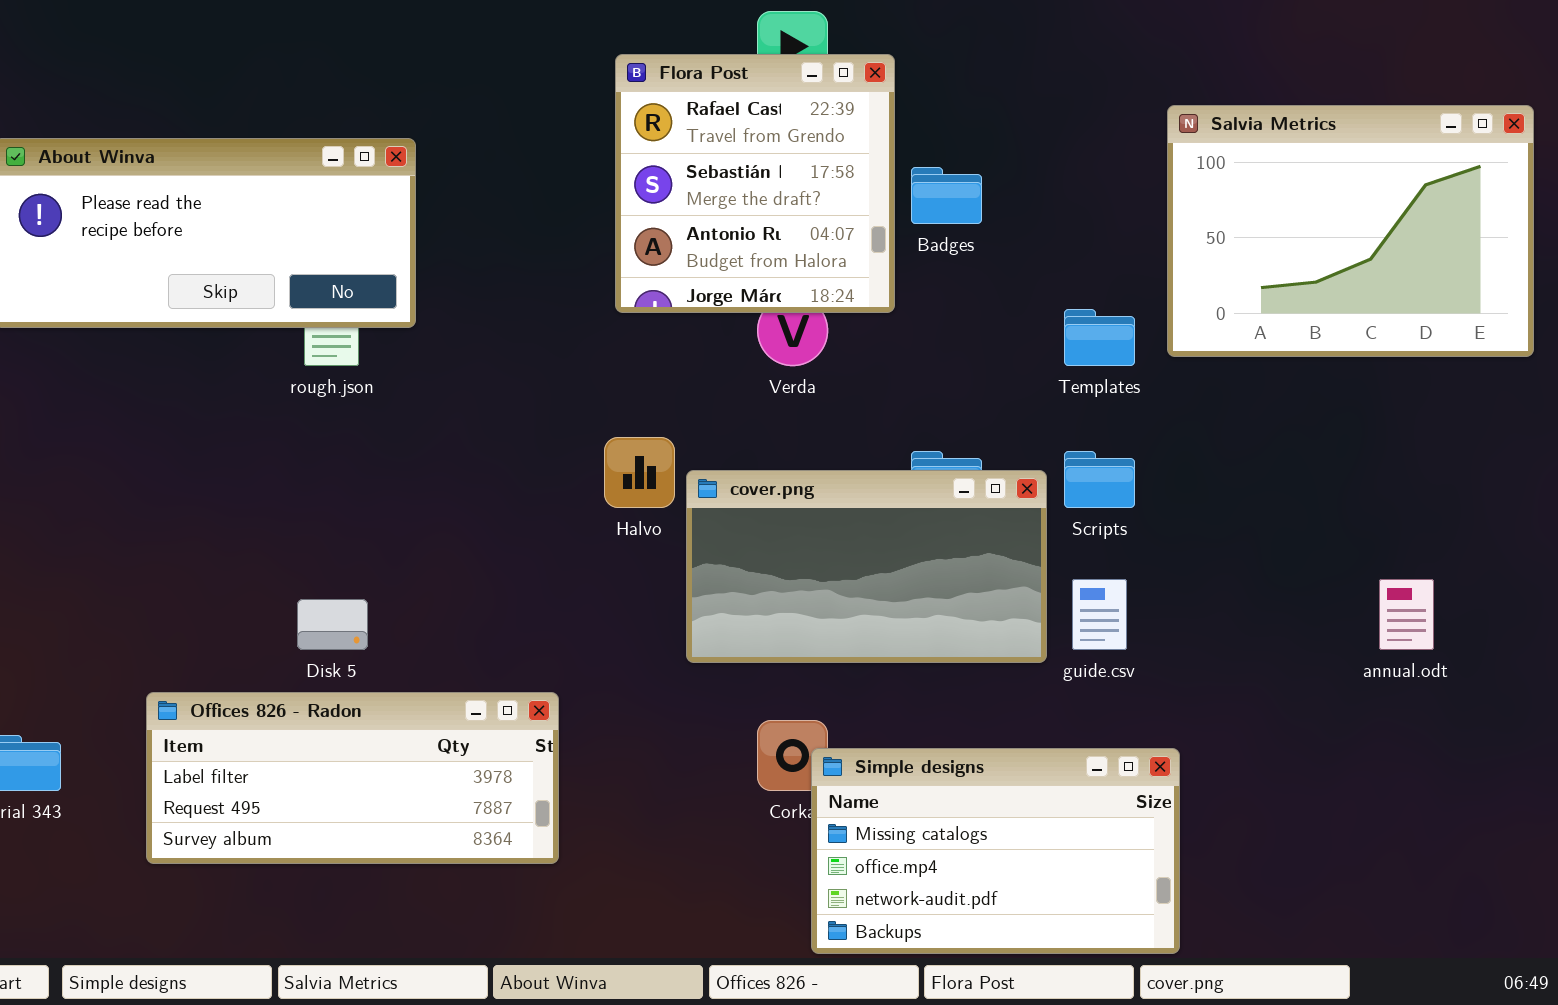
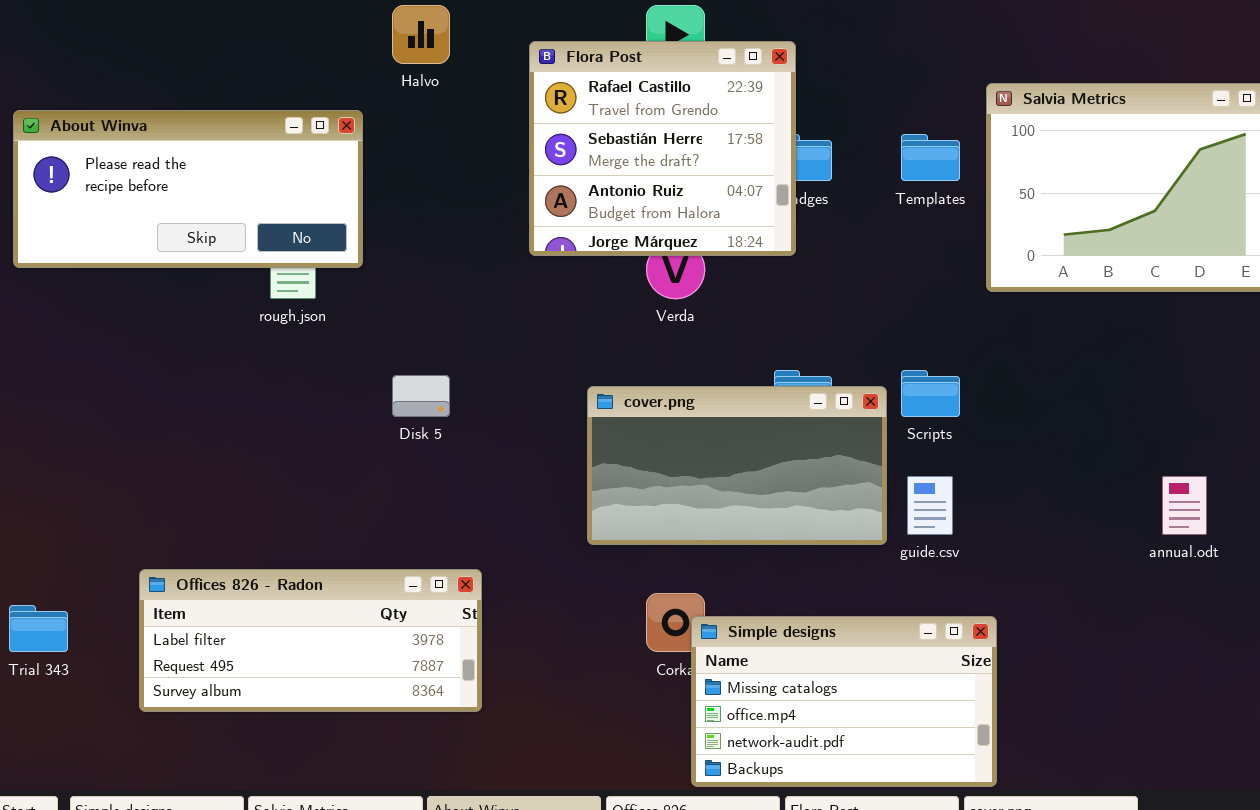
Flora Post: [615,54,895,313] -> [529,41,796,256], resized
Templates: [1064,309,1135,366] -> [901,134,960,181], moved
Halvo: [604,437,675,508] -> [392,5,450,64], moved
Disk 5: [297,599,368,650] -> [392,375,450,417], moved

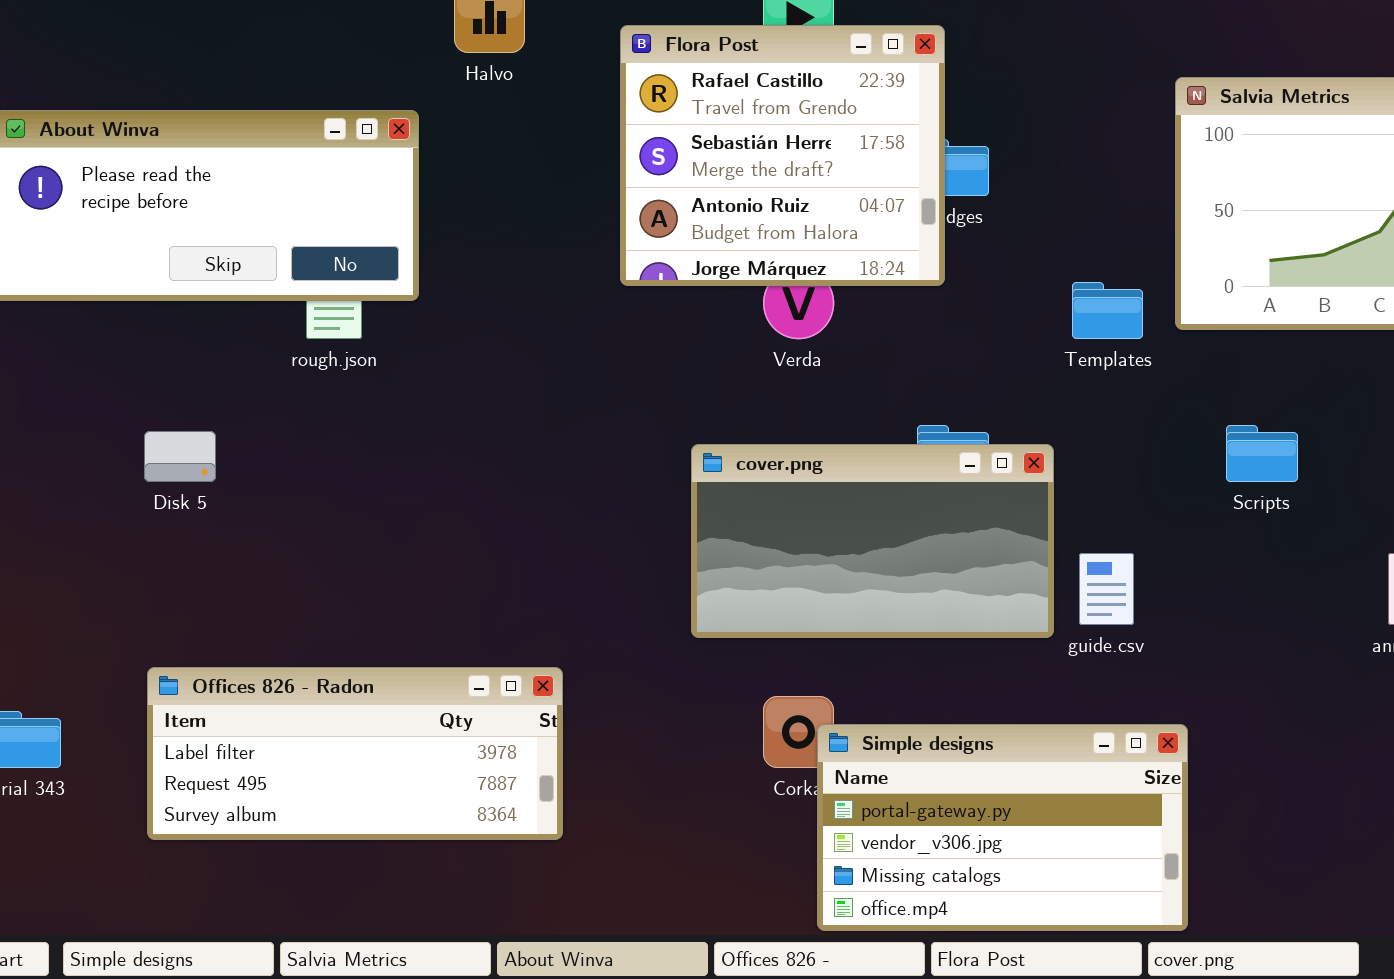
Templates: [901,134,960,181] -> [1072,282,1143,339], moved
Scripts: [901,370,960,417] -> [1226,425,1298,482], moved
Disk 5: [392,375,450,417] -> [144,431,216,482], moved
Simple designs: [691,616,997,787] -> [817,724,1188,931], scrolled up 2 rows

